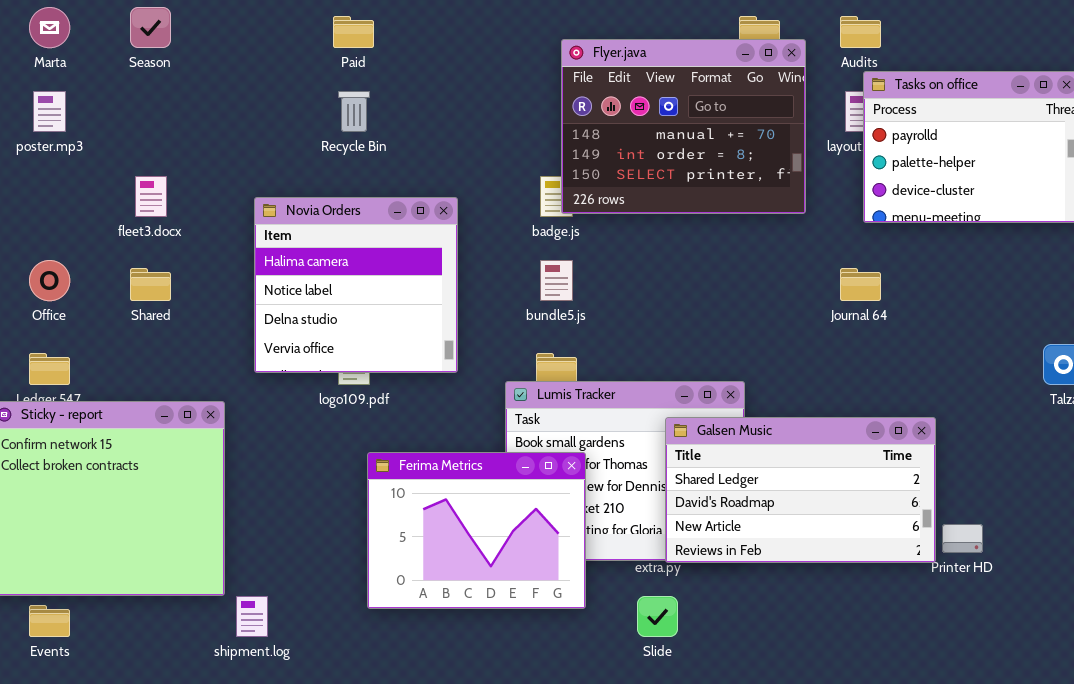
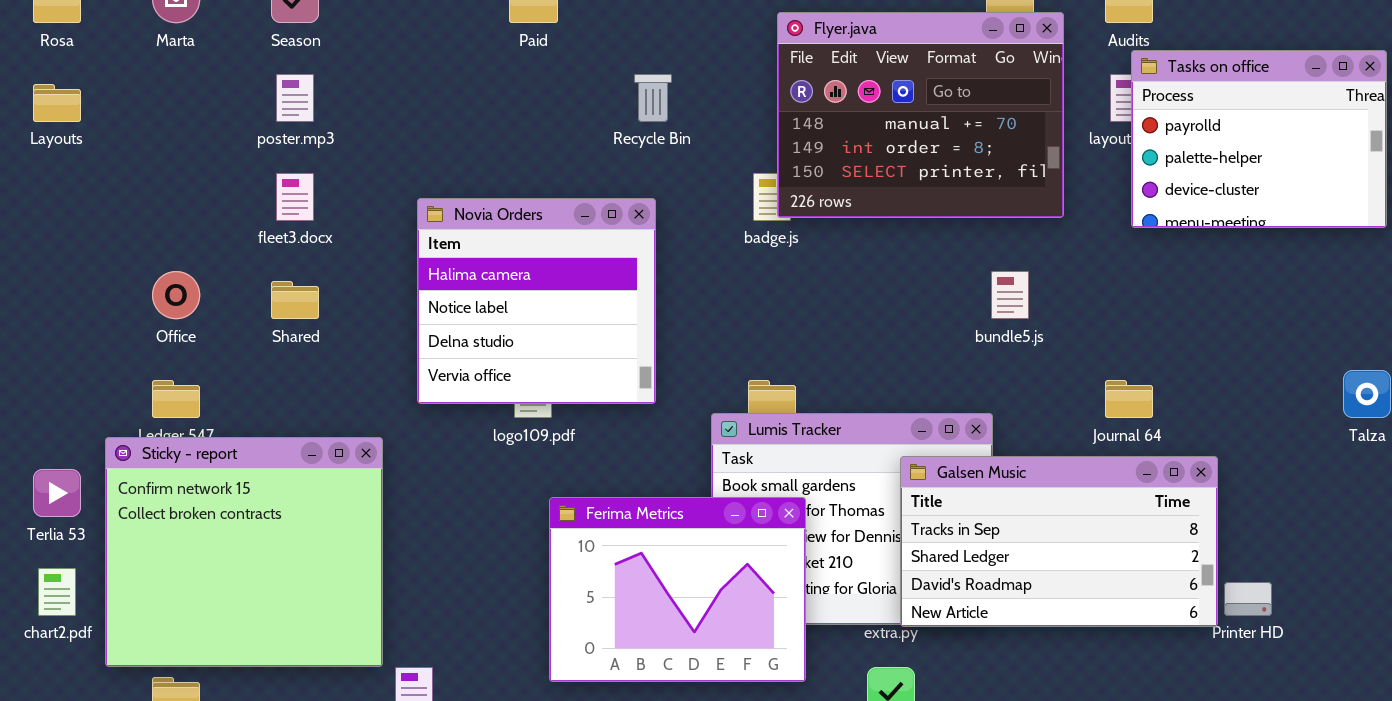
poster.mp3: [33,91,66,132] -> [276,74,314,122], moved
Recycle Bin: [338,91,370,132] -> [634,74,672,122], moved
bundle5.js: [540,260,573,301] -> [991,271,1029,319], moved
Journal 64: [840,268,881,301] -> [1105,380,1153,418], moved
Galsen Music: [665,417,936,563] -> [900,456,1218,627], scrolled up 1 row

